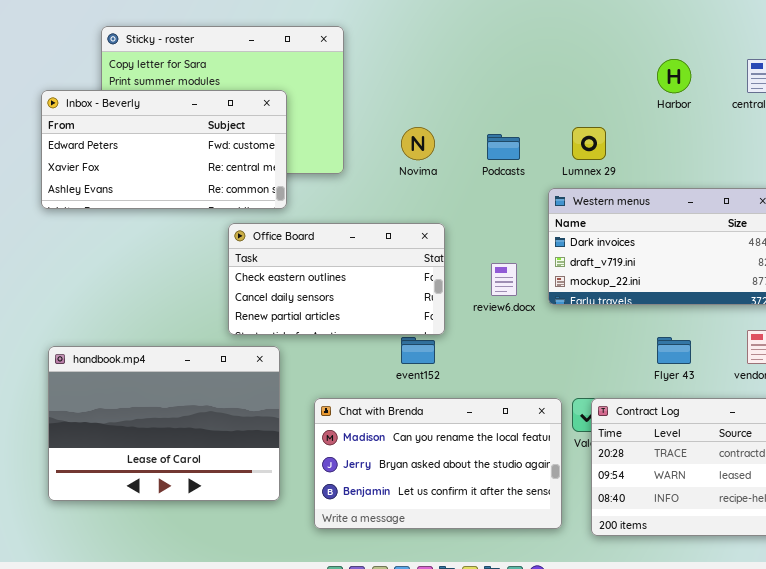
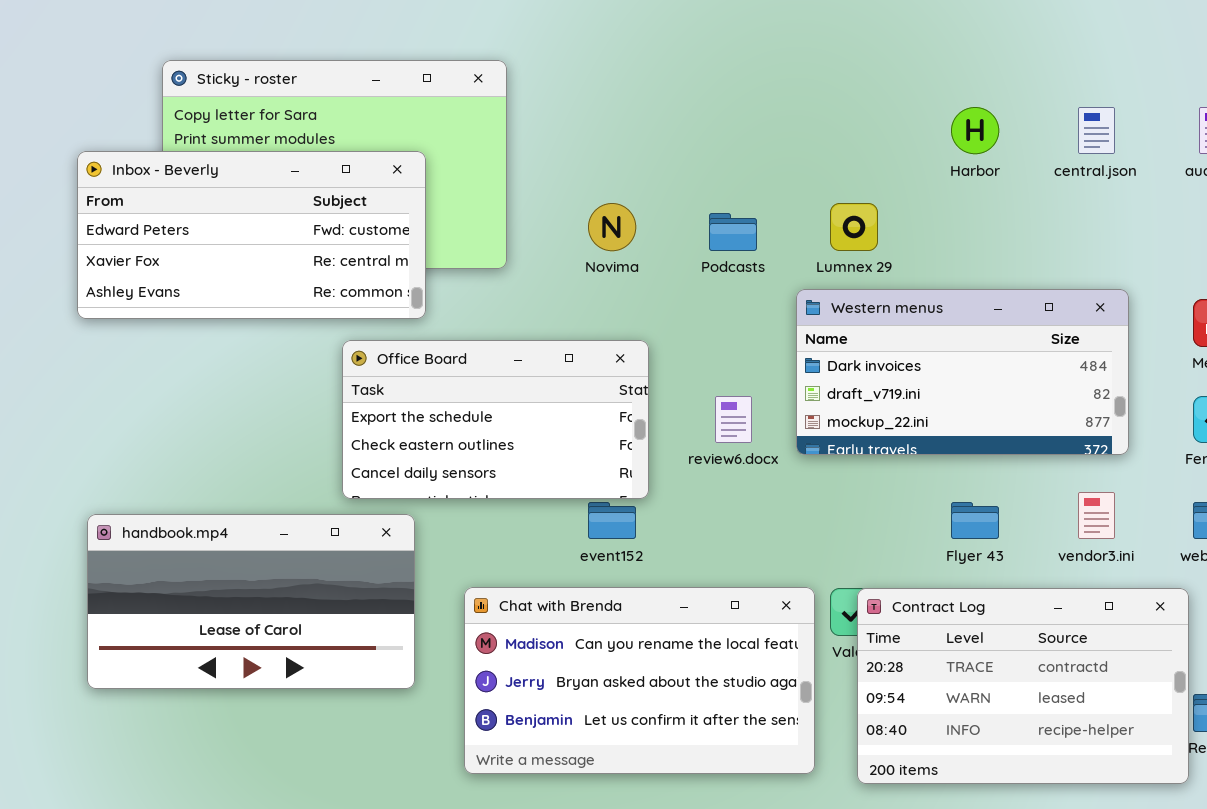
Office Board: [228,223,445,335] -> [342,340,649,499], scrolled up 1 row
handbook.mp4: [48,346,280,501] -> [87,514,415,689], resized

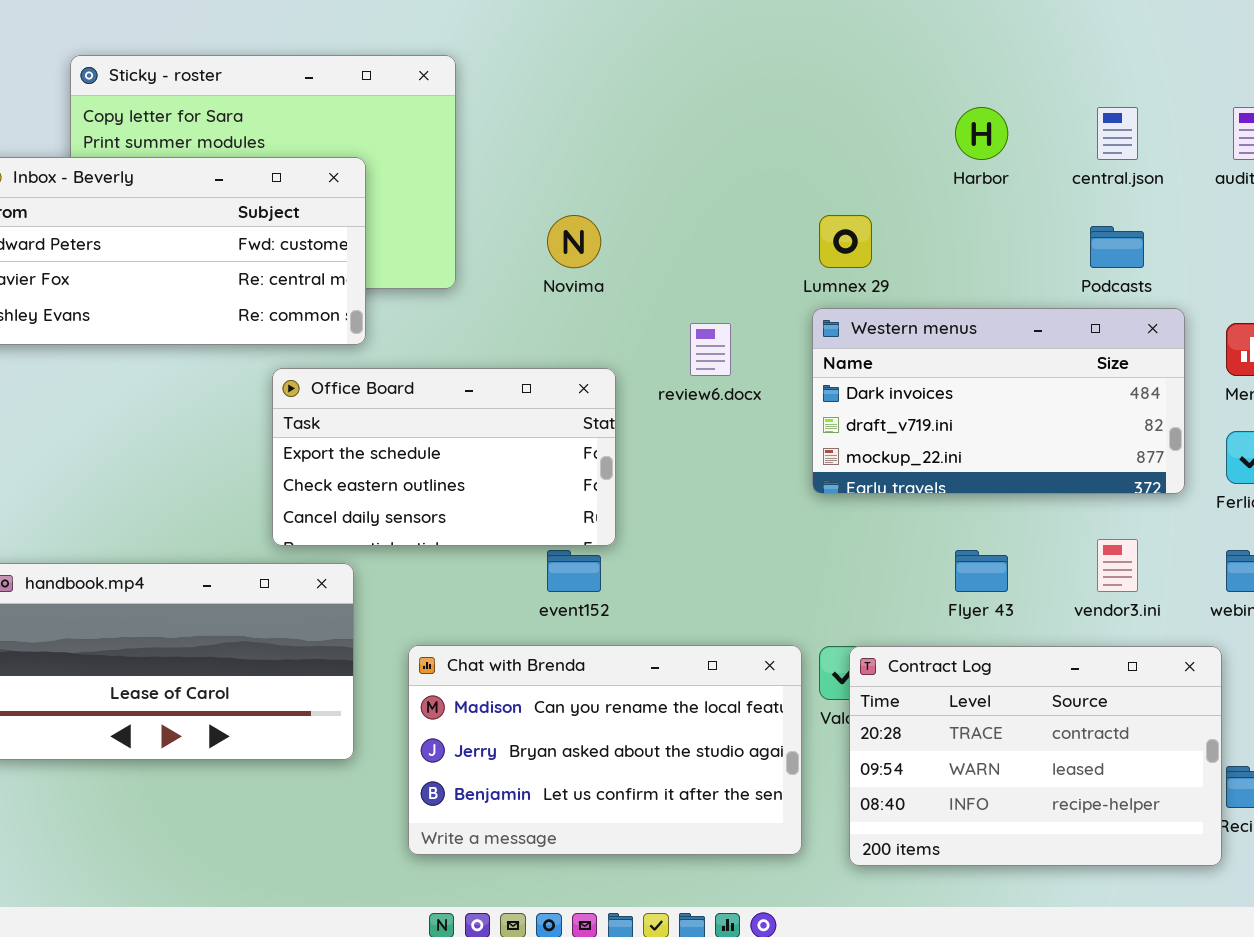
Podcasts: [709,213,757,251] -> [1090,226,1144,268], moved
Western menus: [796,289,1129,455] -> [812,308,1185,494], moved
review6.docx: [715,396,752,443] -> [690,323,731,376], moved

